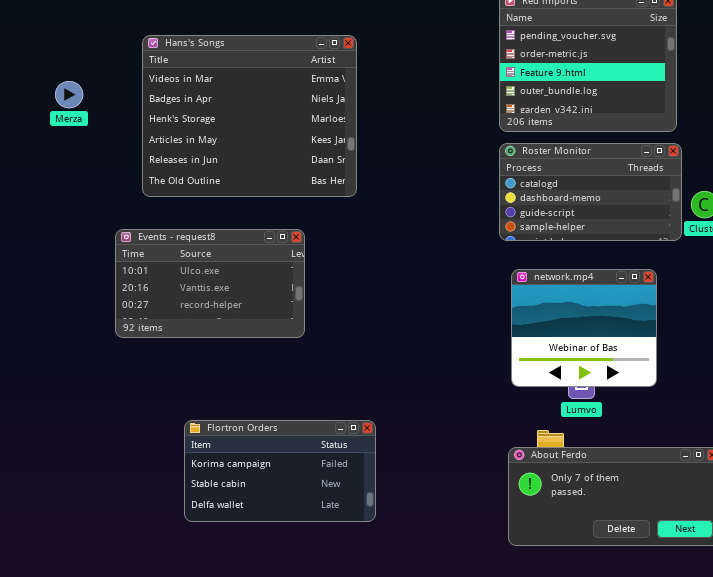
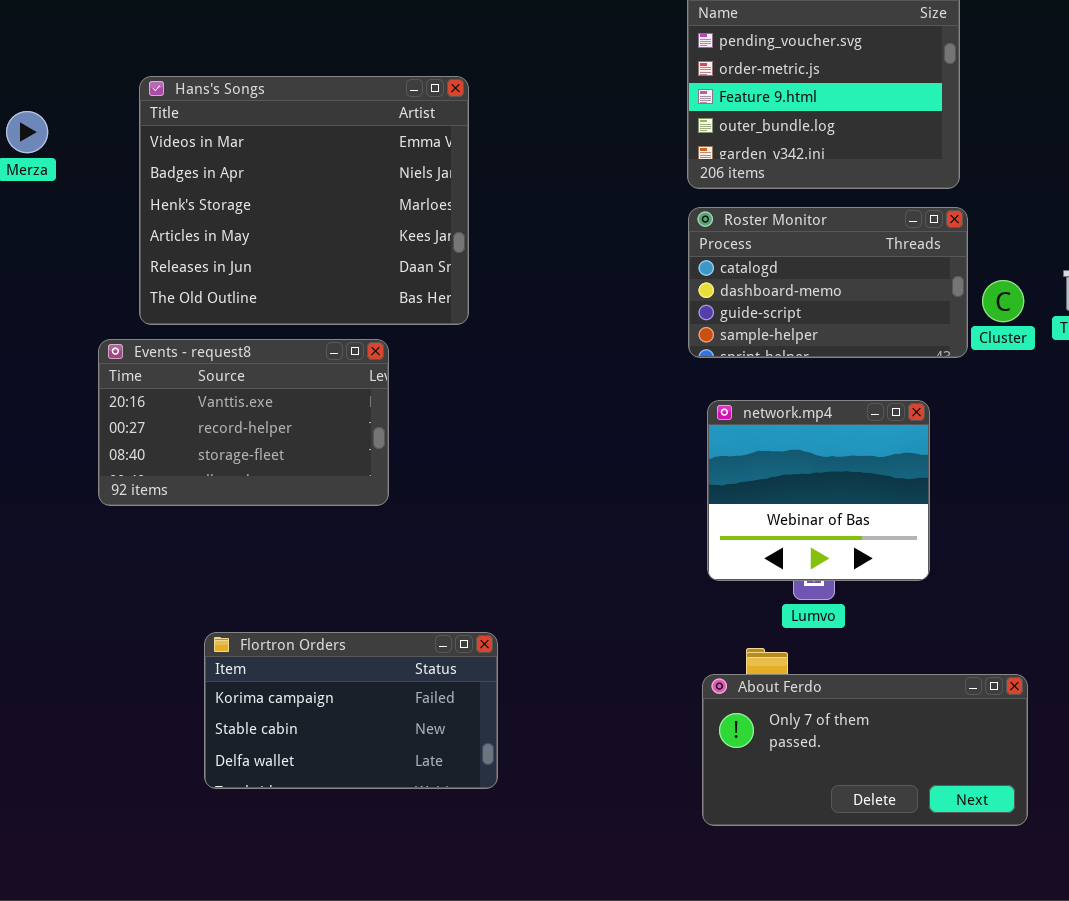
Hans's Songs: [142,35,357,197] -> [139,76,469,325], moved
Events - request8: [115,229,305,338] -> [98,339,389,506], scrolled down 1 row

